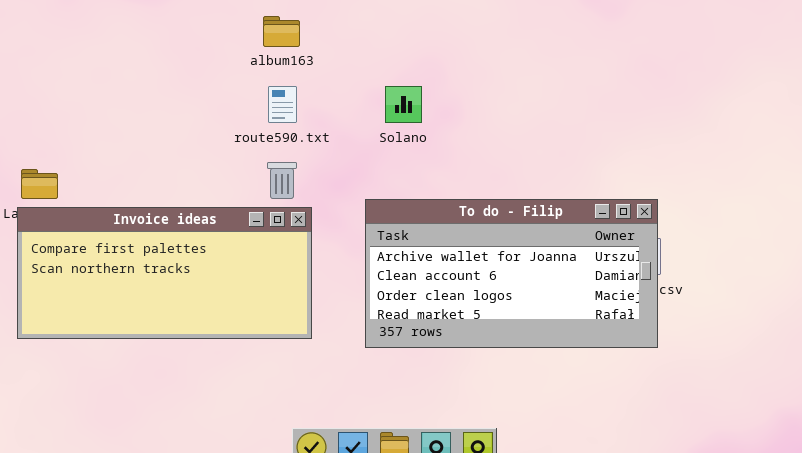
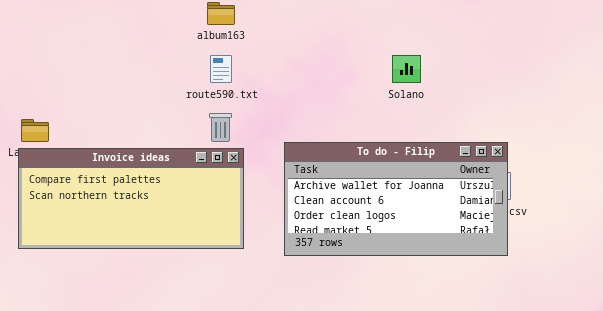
Solano: [385,86,422,123] -> [392,55,421,83], moved

